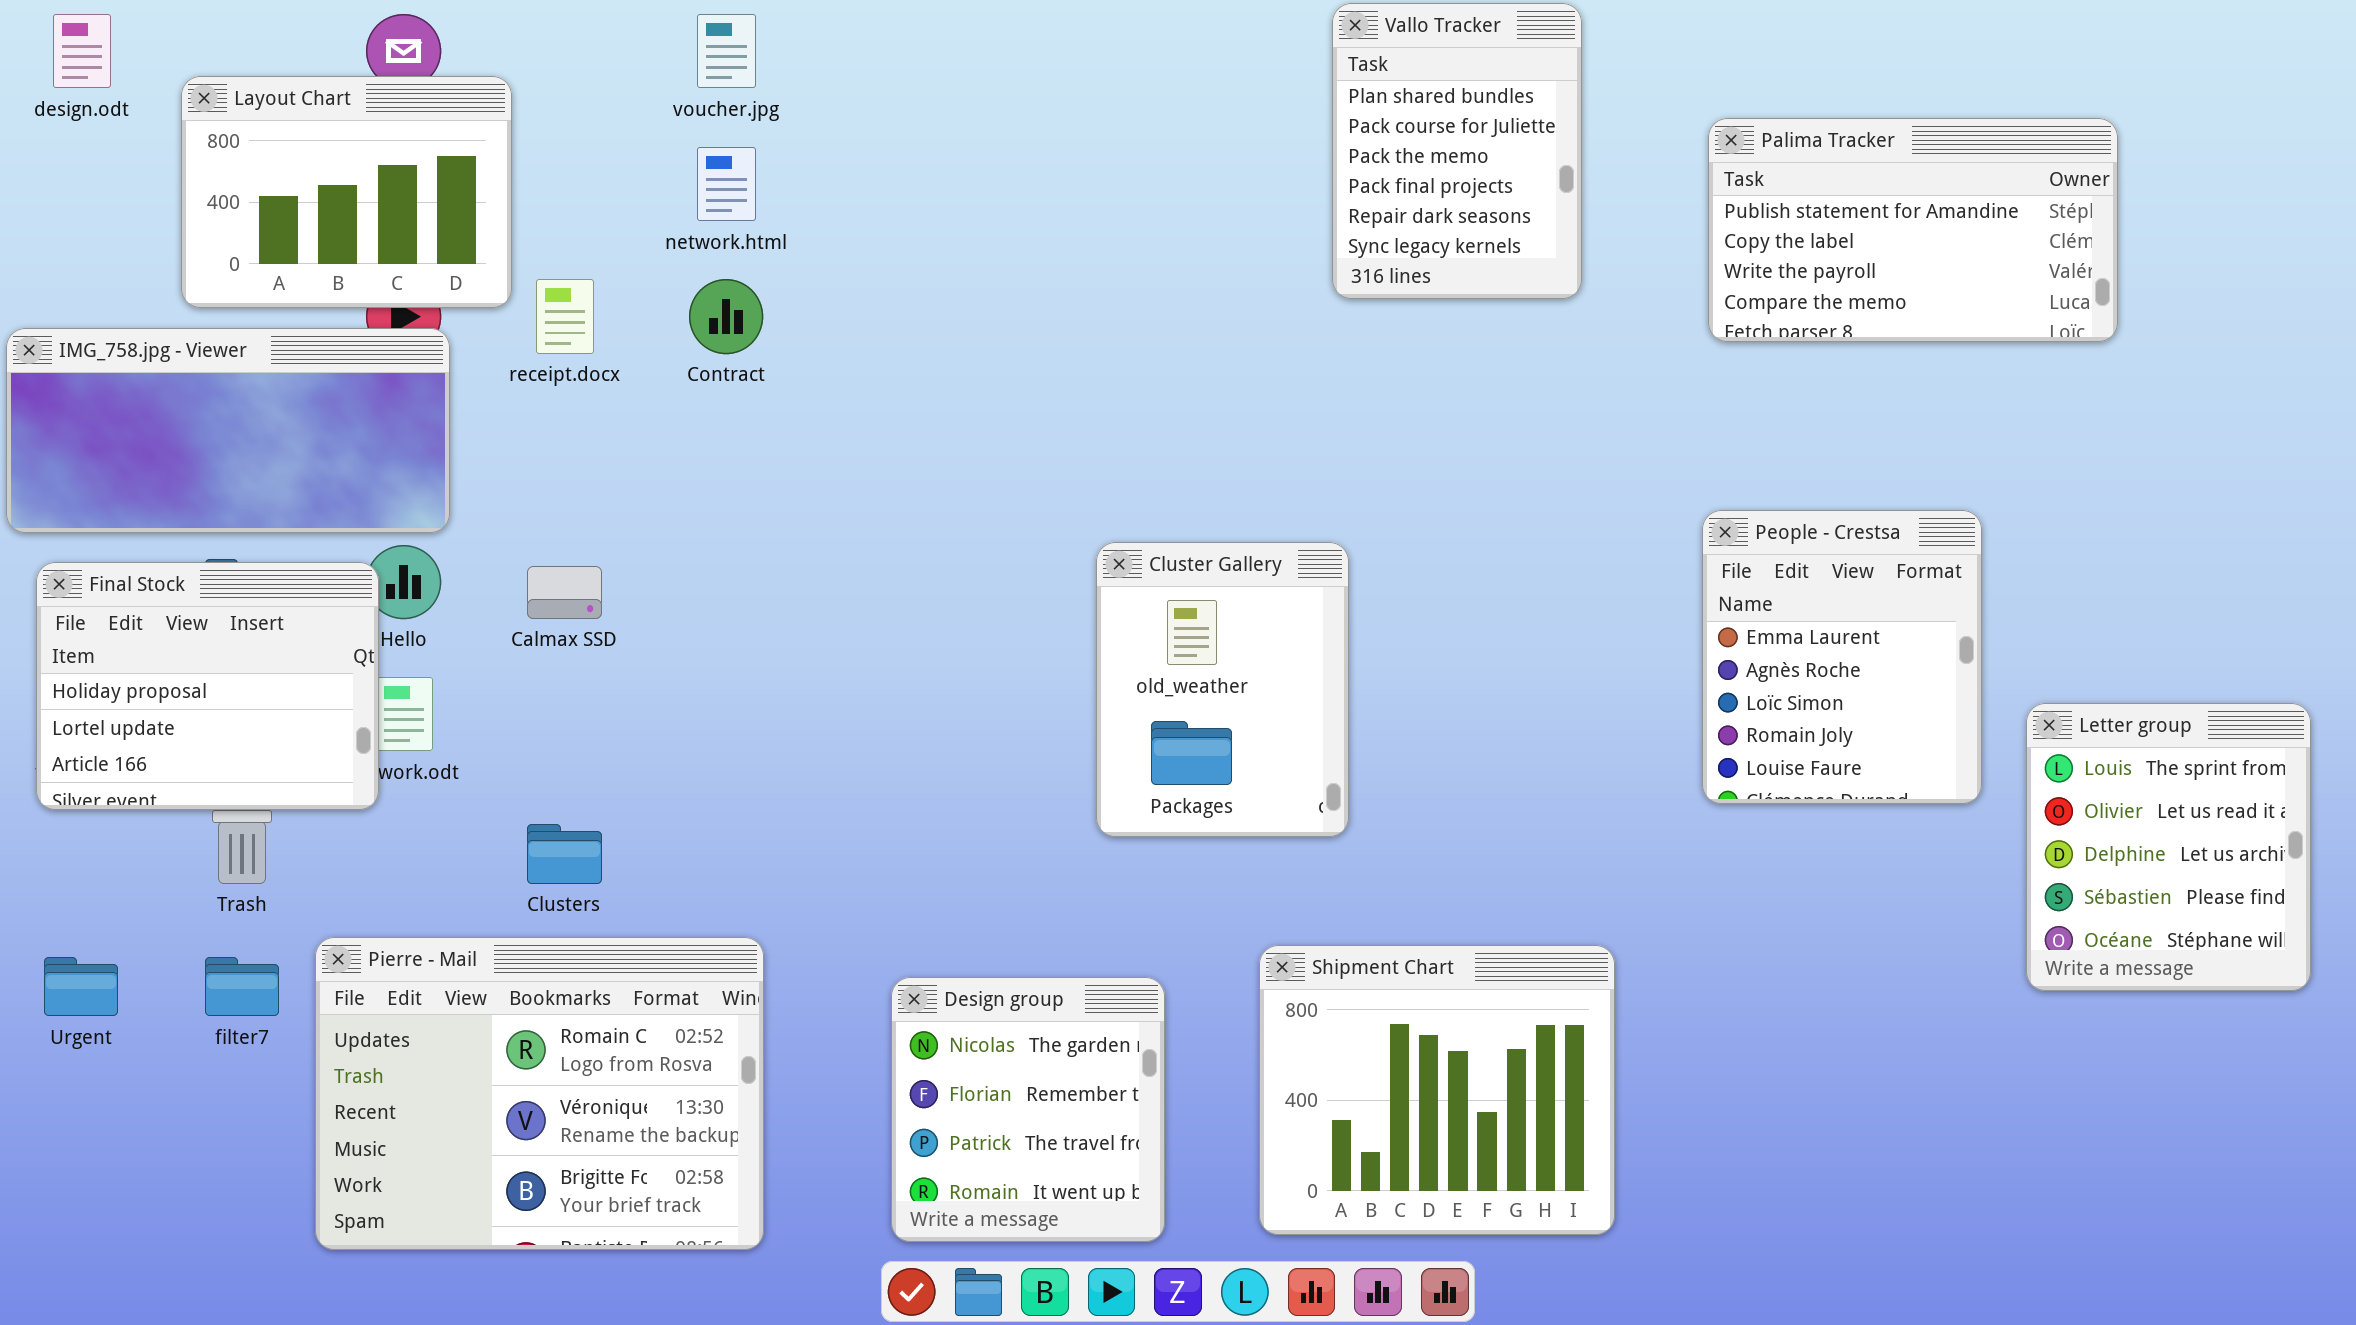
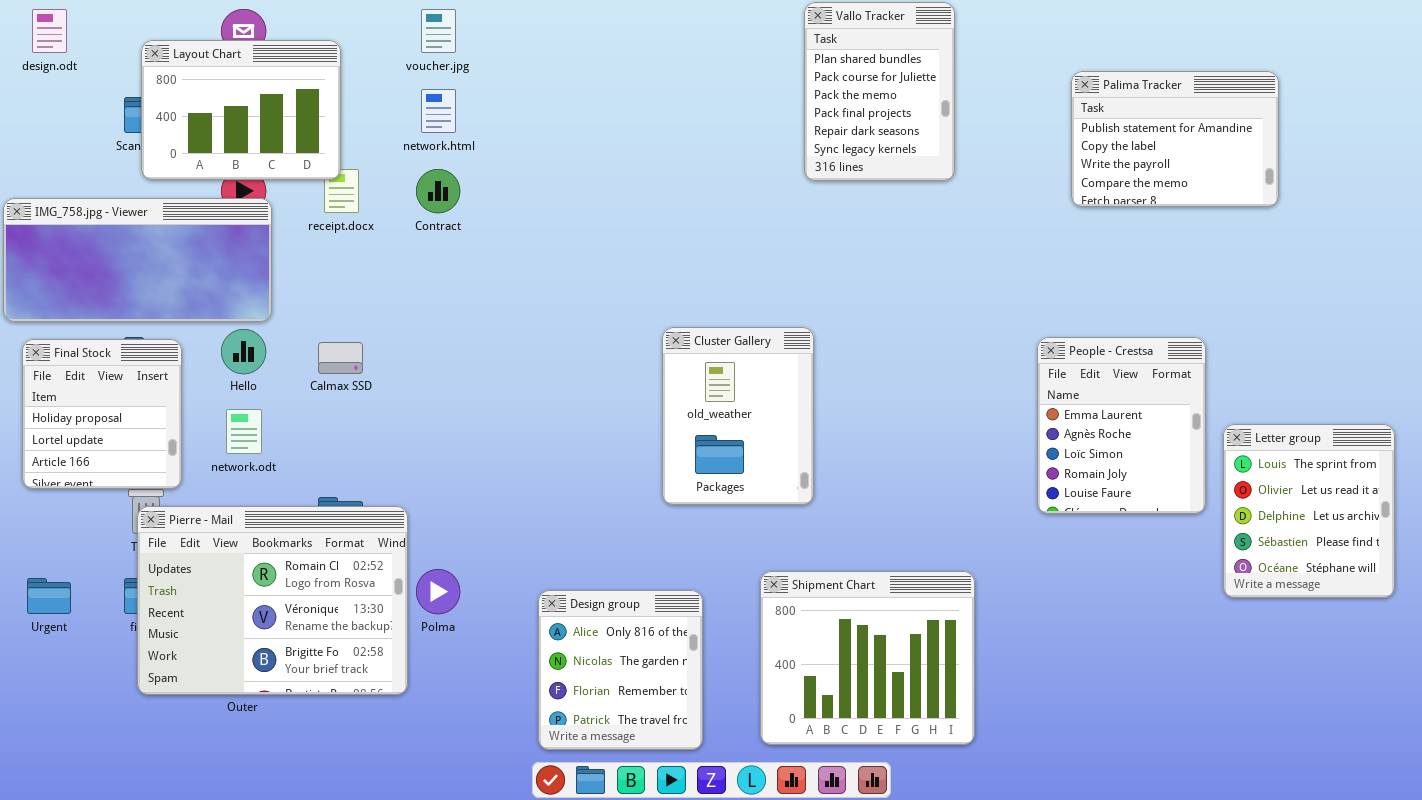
Layout Chart: [181,76,512,308] -> [141,40,341,180], moved
Palima Tracker: [1708,118,2118,342] -> [1071,71,1279,207], resized
People - Crestsa: [1702,510,1982,804] -> [1037,337,1206,514], moved
Final Stock: [36,562,379,810] -> [22,339,182,489], resized
Pierre - Mail: [315,937,764,1250] -> [137,506,408,695], moved
Design group: [891,977,1165,1242] -> [538,590,703,750], scrolled up 1 row

